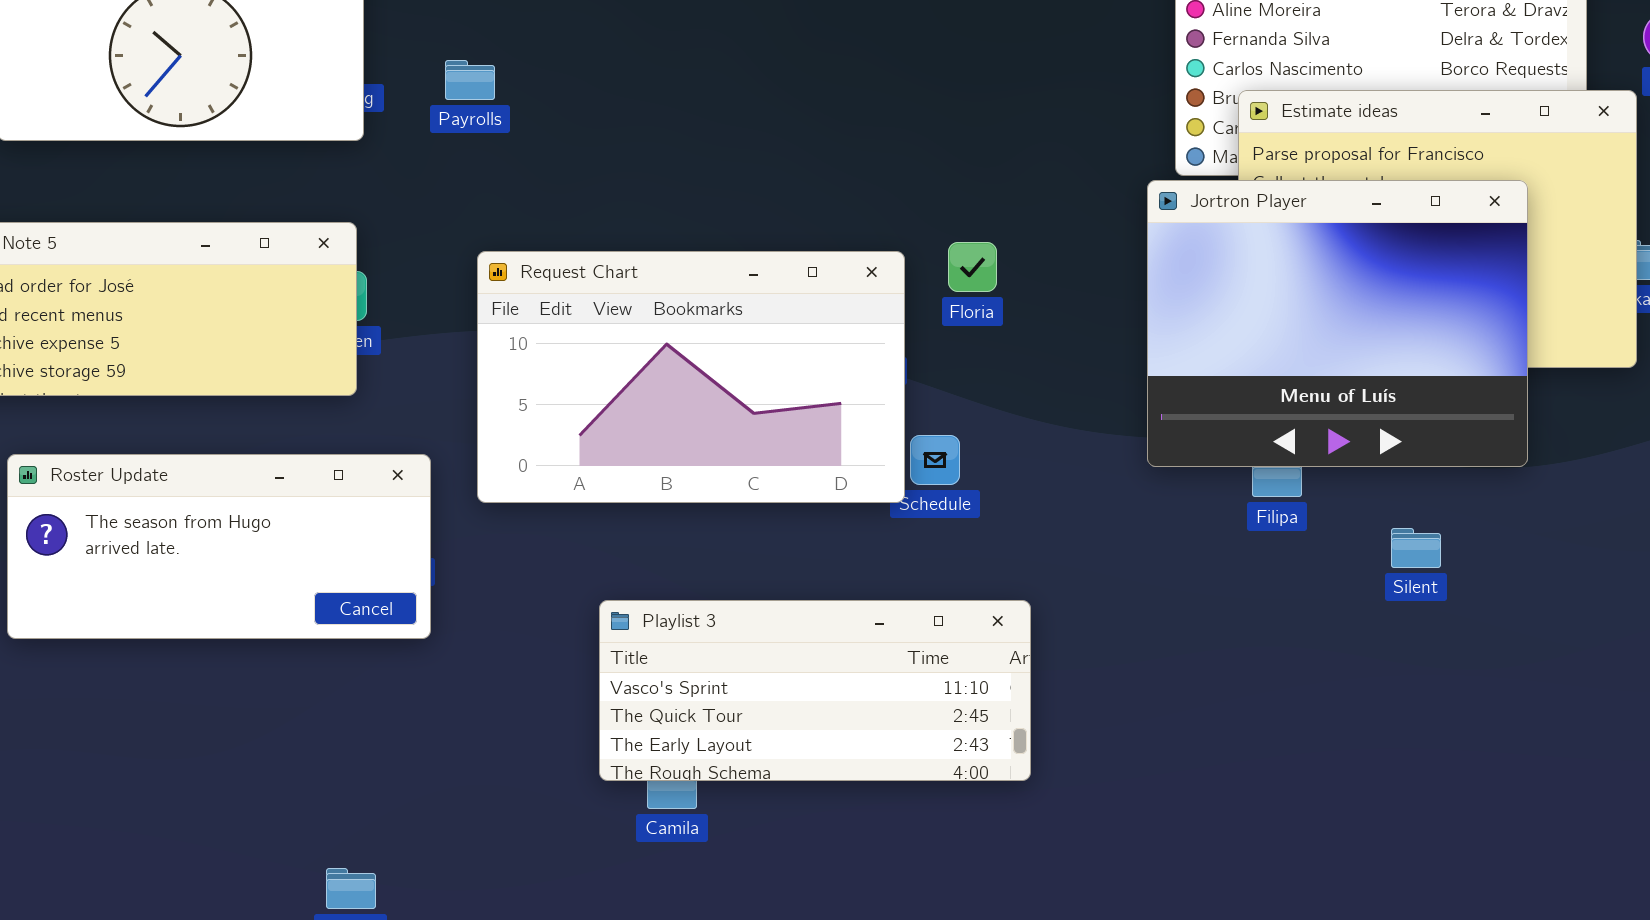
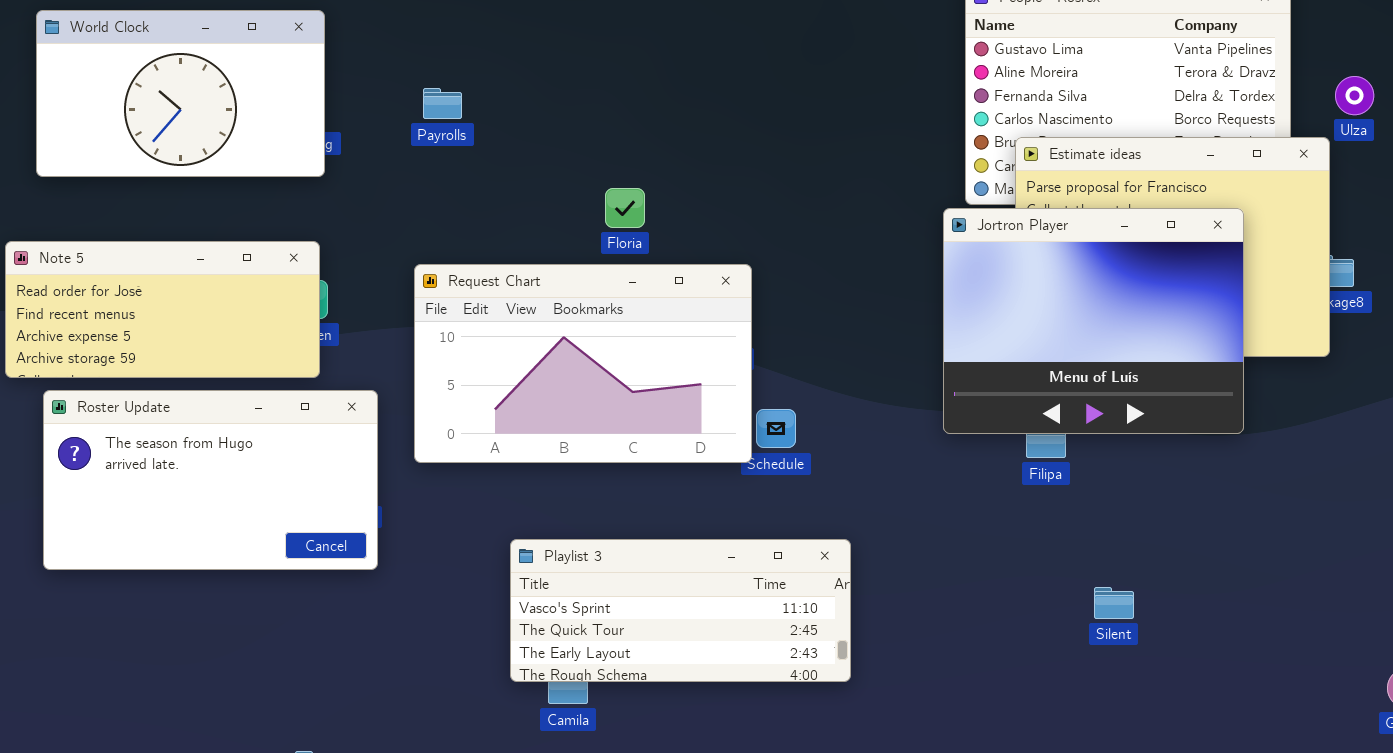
Payrolls: [445,60,495,100] -> [423,88,462,119], moved
Floria: [948,242,997,292] -> [605,188,645,228], moved
Roster Update: [7,454,431,639] -> [43,390,378,570], resized
Silent: [1391,528,1441,568] -> [1094,587,1134,619], moved

